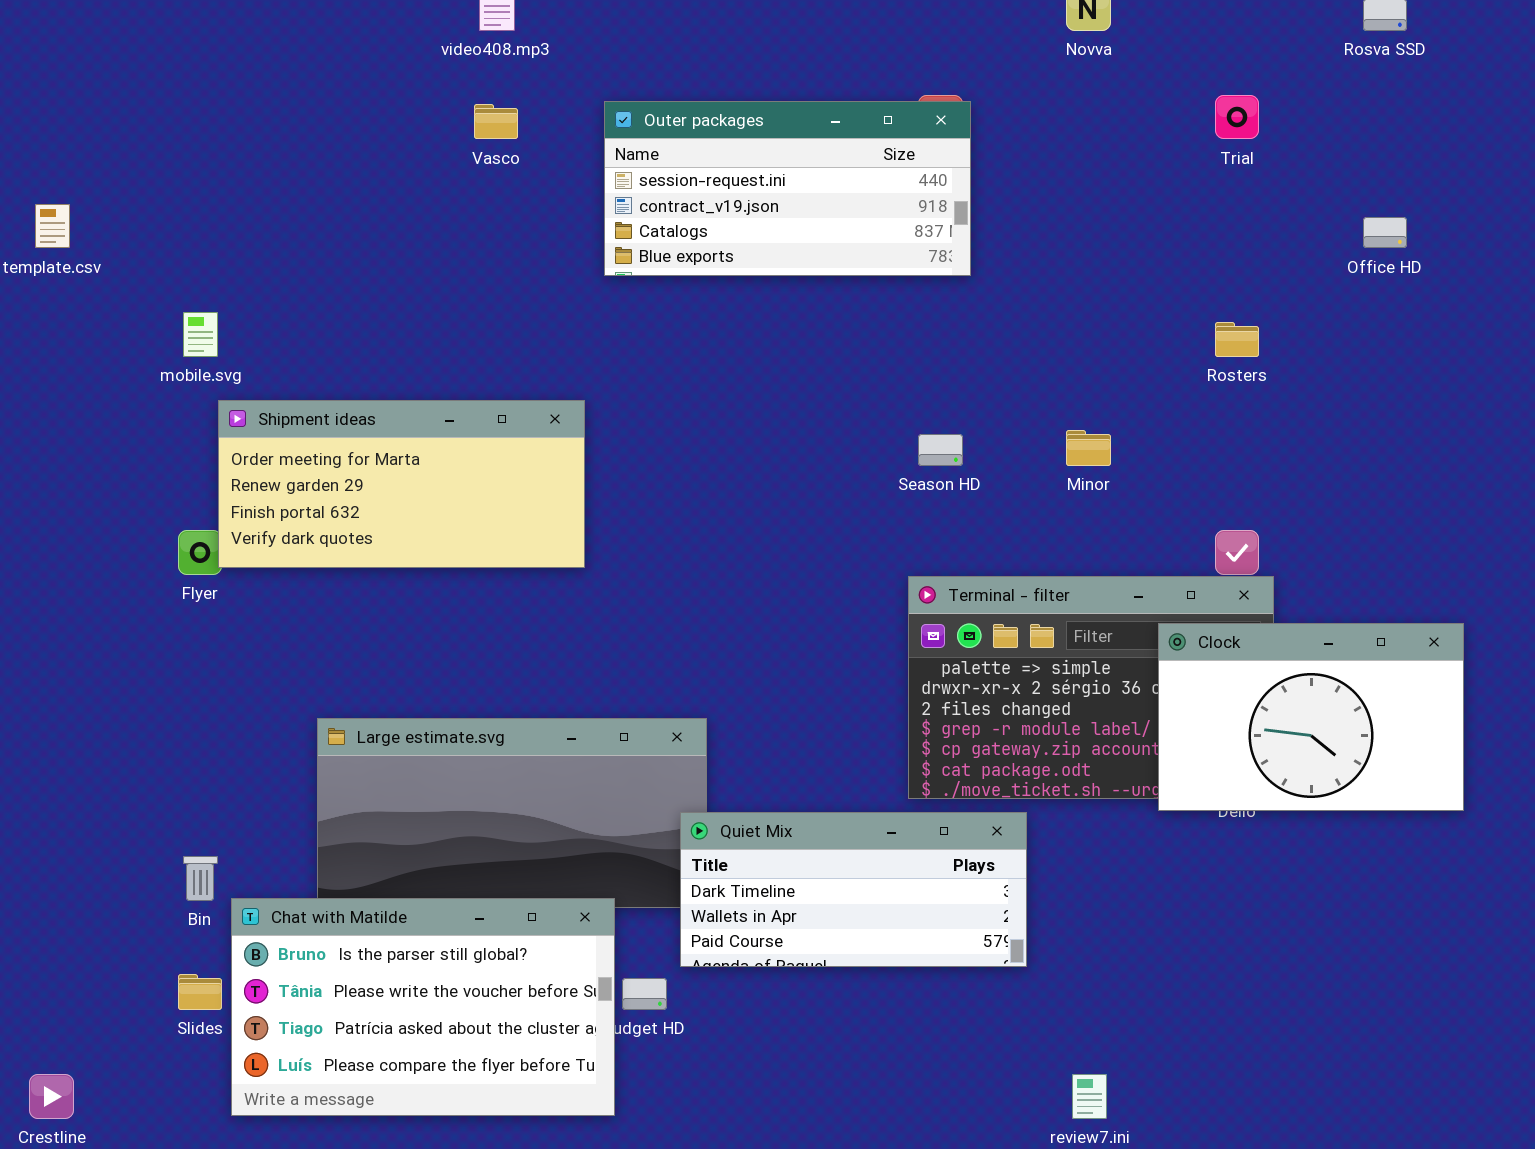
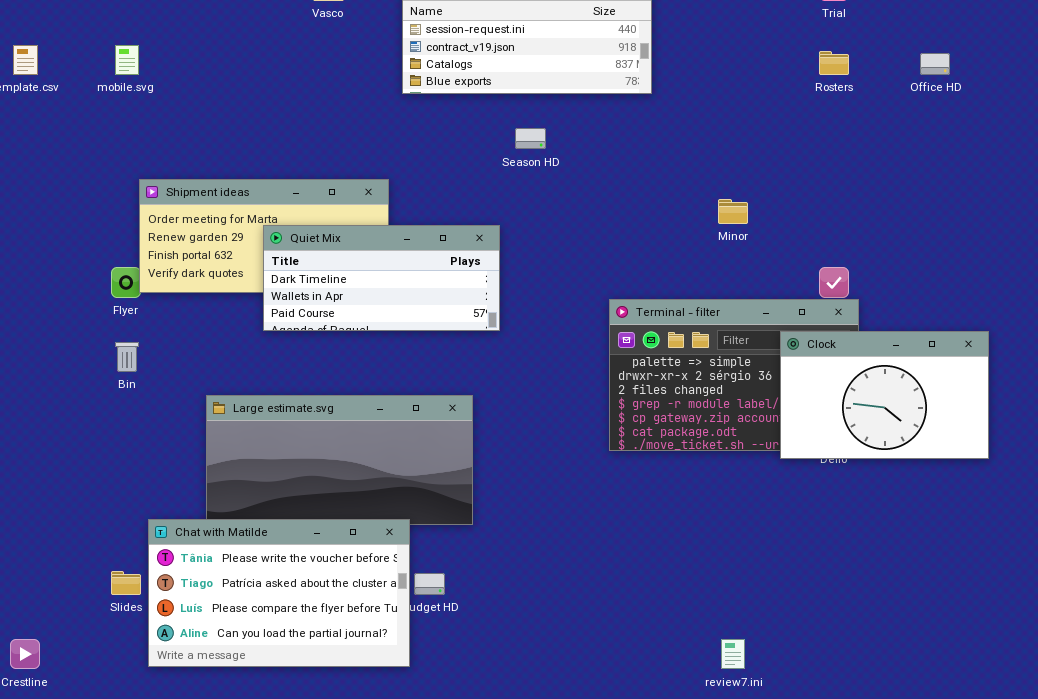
mobile.svg: [183,312,218,357] -> [115,45,139,75], moved
Rosters: [1215,322,1259,357] -> [819,51,849,75], moved
Season HD: [918,434,963,466] -> [515,128,546,149], moved
Quiet Mix: [680,812,1027,967] -> [263,225,500,331], moved
Bin: [183,856,218,901] -> [115,342,139,372], moved
Chat with Matilde: [231,898,615,1116] -> [148,519,410,667], scrolled down 1 row

